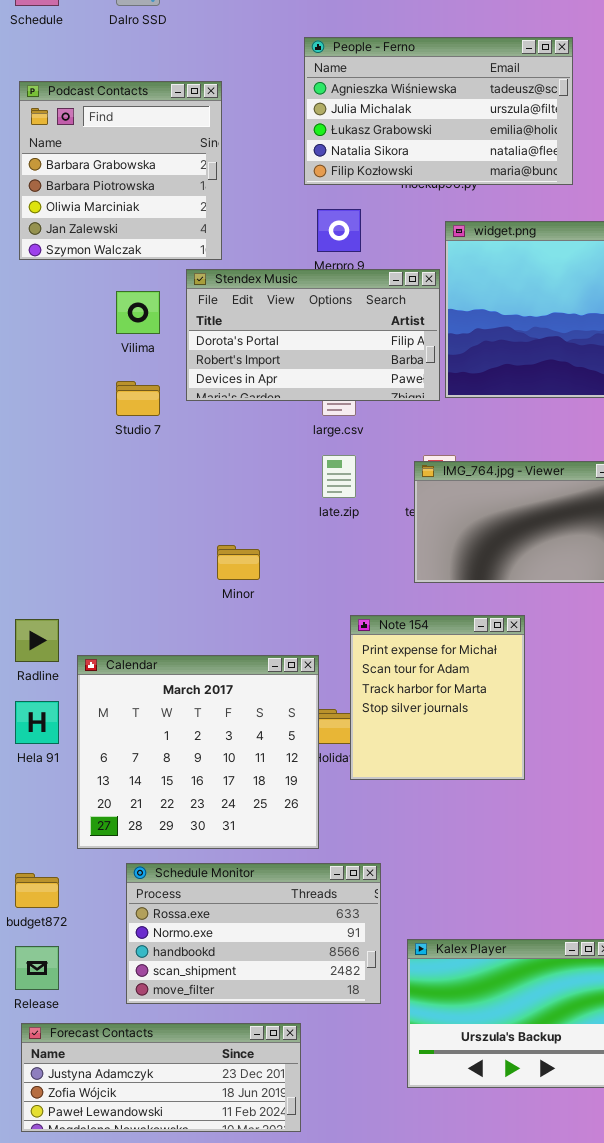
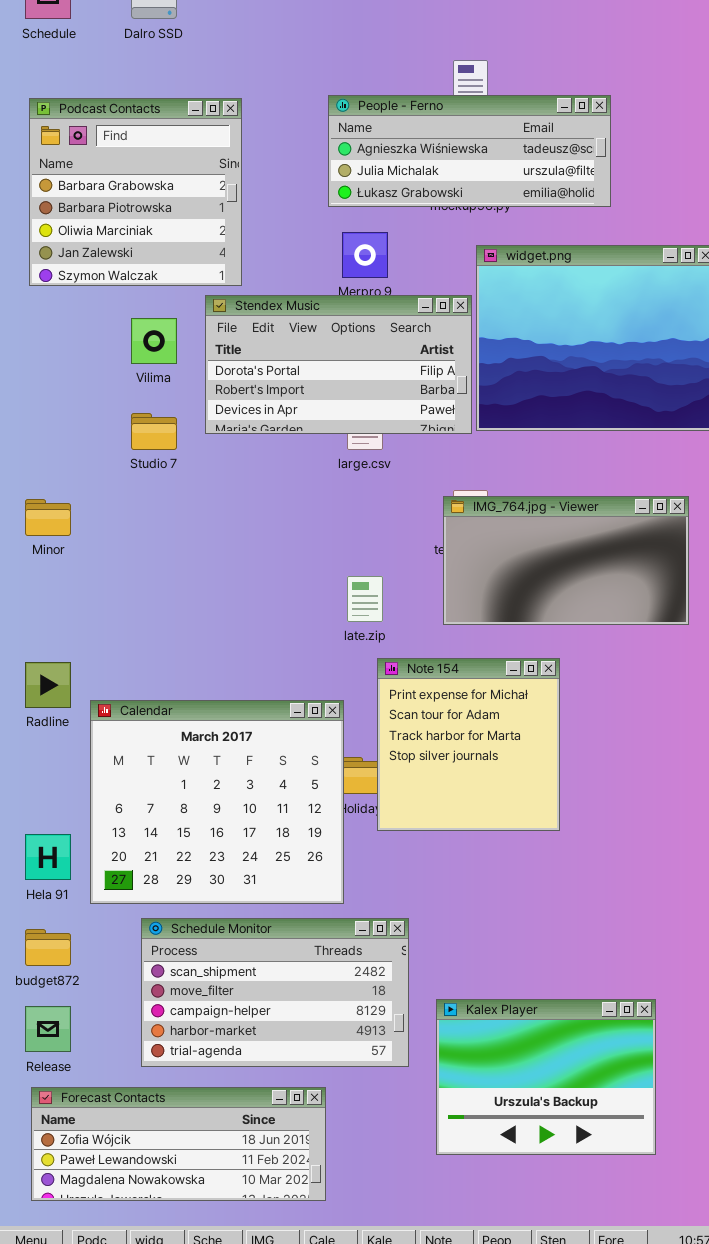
People - Ferno: [304,37,573,185] -> [328,95,611,207], resized
late.zip: [322,455,356,498] -> [347,576,383,622], moved
Minor: [217,545,260,580] -> [25,499,71,536], moved
Hela 91: [15,701,59,744] -> [25,834,71,880], moved
Schedule Monitor: [126,863,381,1004] -> [141,918,409,1067], scrolled down 3 rows
Forecast Contacts: [21,1023,301,1132] -> [31,1087,326,1201], scrolled down 1 row

